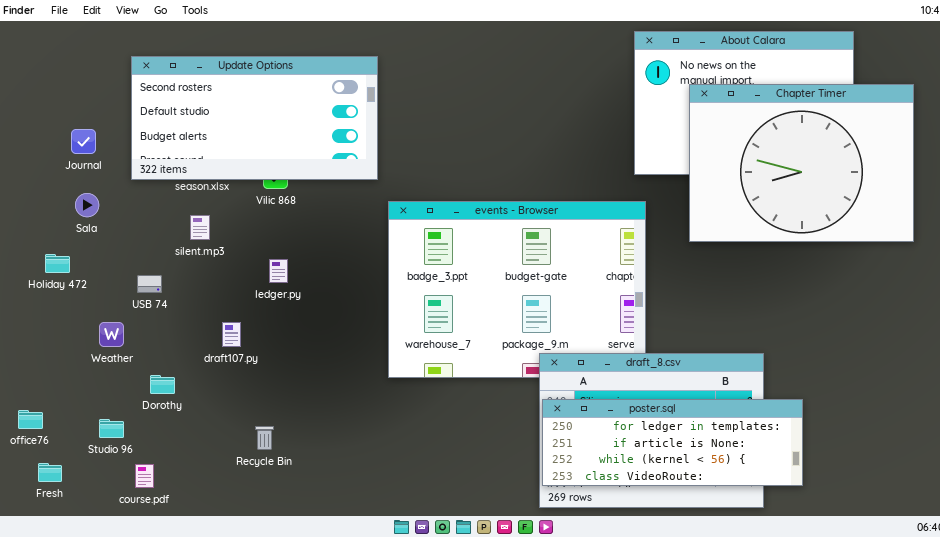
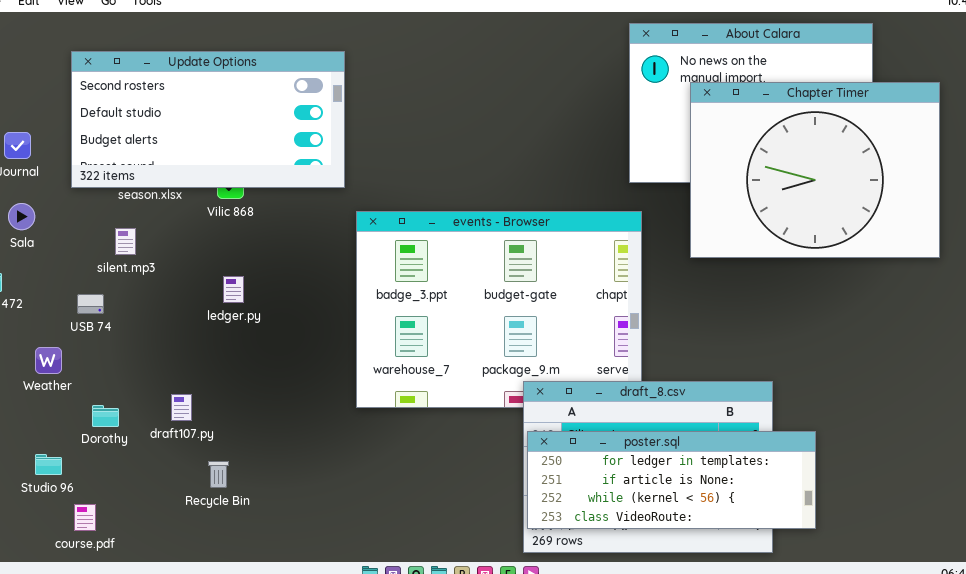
silent.mp3: [190,215,210,240] -> [115,228,136,255], moved
draft107.py: [222,322,241,347] -> [171,394,192,421], moved

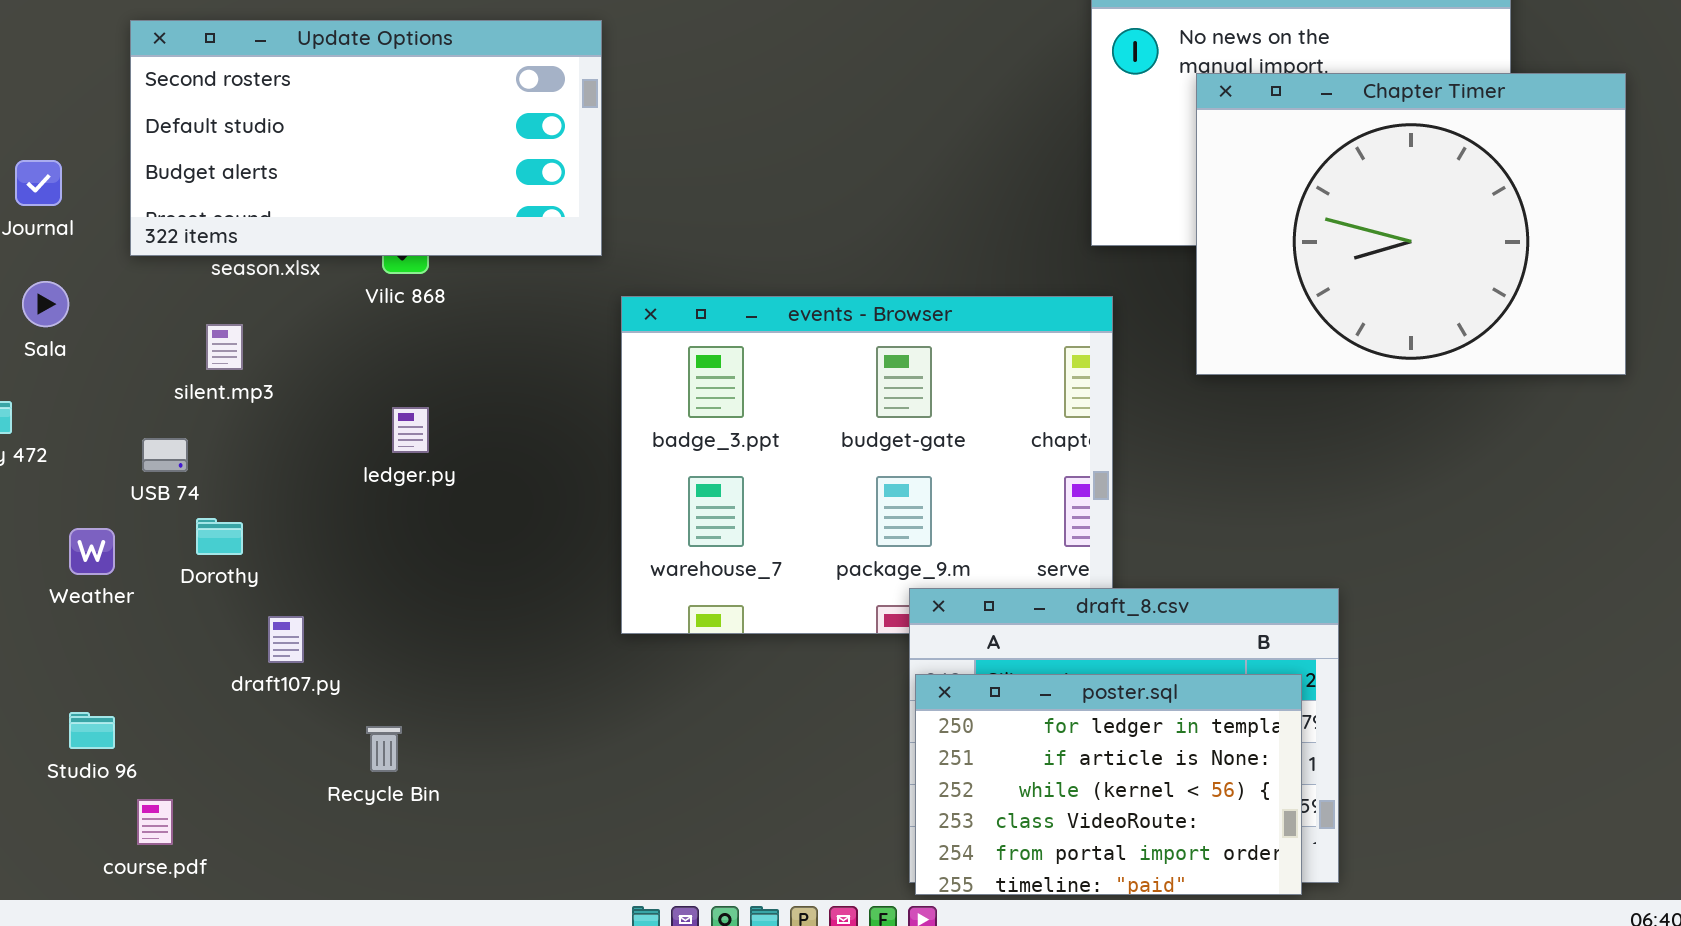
draft107.py: [171,394,192,421] -> [268,616,304,663], moved
Dorothy: [92,405,119,427] -> [196,518,243,555], moved
poster.sql: [527,431,816,529] -> [915,674,1302,895], resized

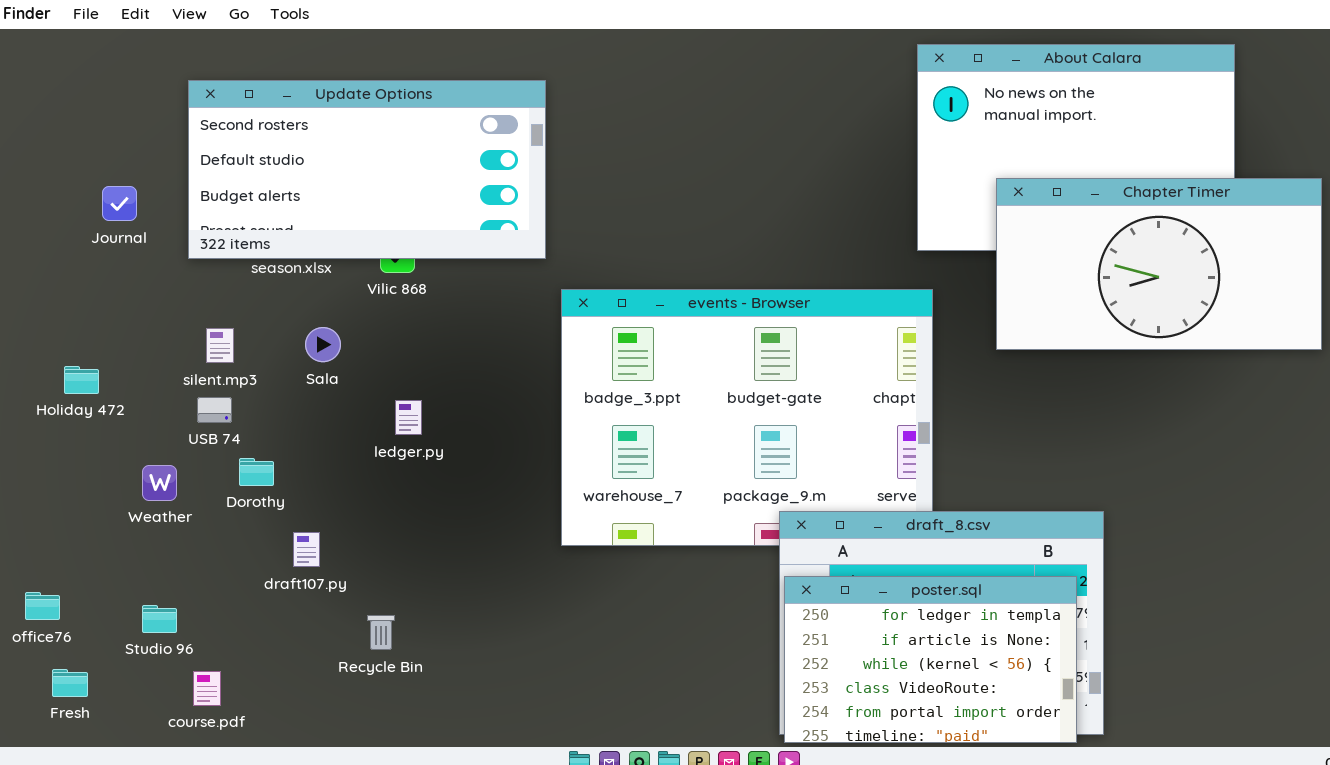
Chapter Timer: [1196,73,1626,375] -> [996,178,1322,350], resized
Sala: [22,281,69,327] -> [305,327,341,362], moved
silent.mp3: [206,324,243,370] -> [206,328,234,363], moved
ledger.py: [392,407,429,453] -> [395,400,422,435], moved

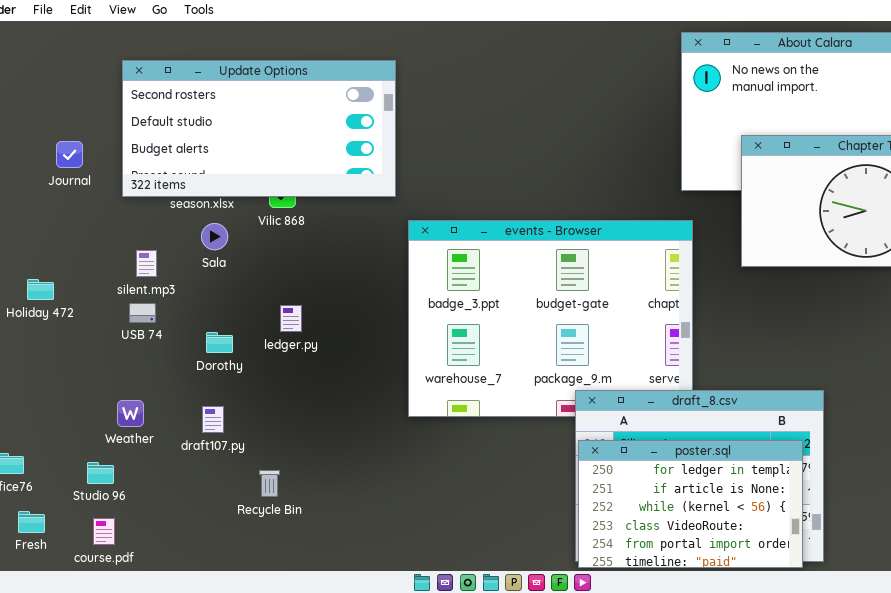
Sala: [305,327,341,362] -> [201,223,228,250], moved
Dorothy: [239,458,274,486] -> [206,332,233,353], moved
Weather: [142,465,177,501] -> [117,400,144,427], moved
course.pdf: [193,671,221,706] -> [93,518,115,545], moved

